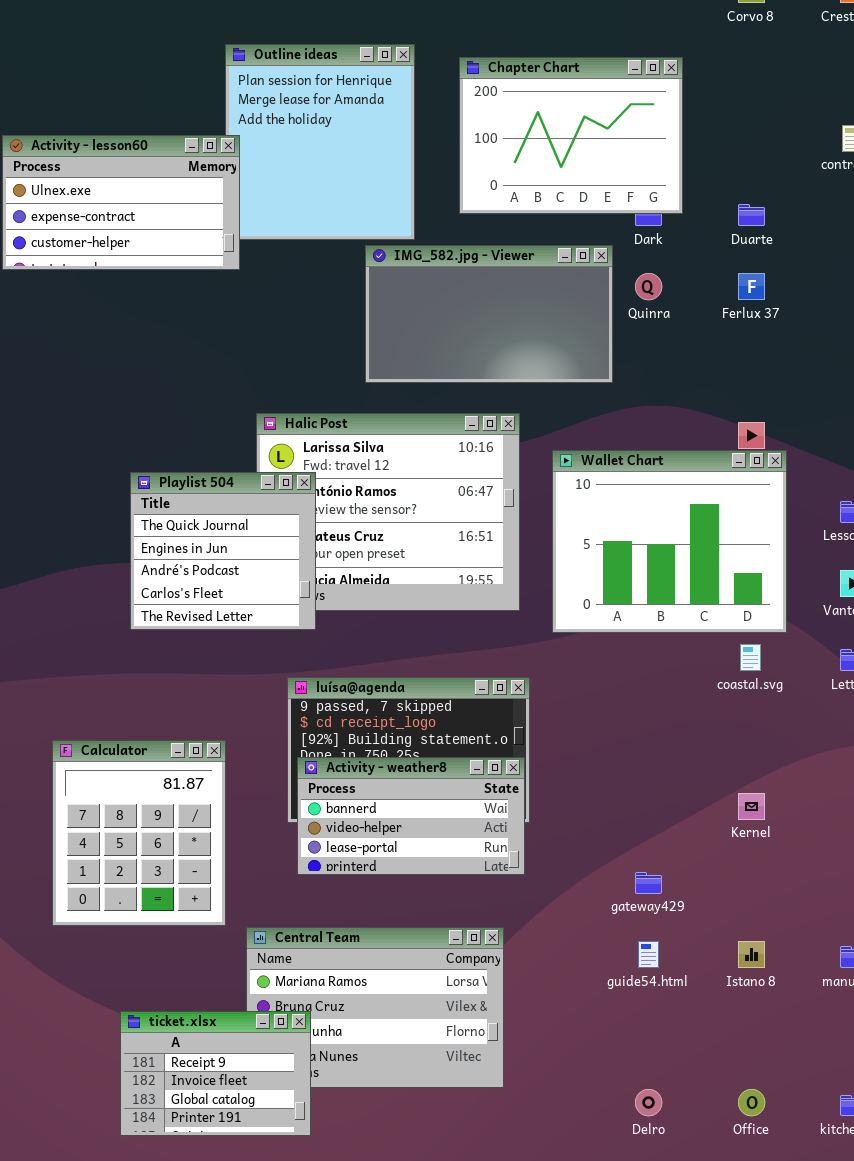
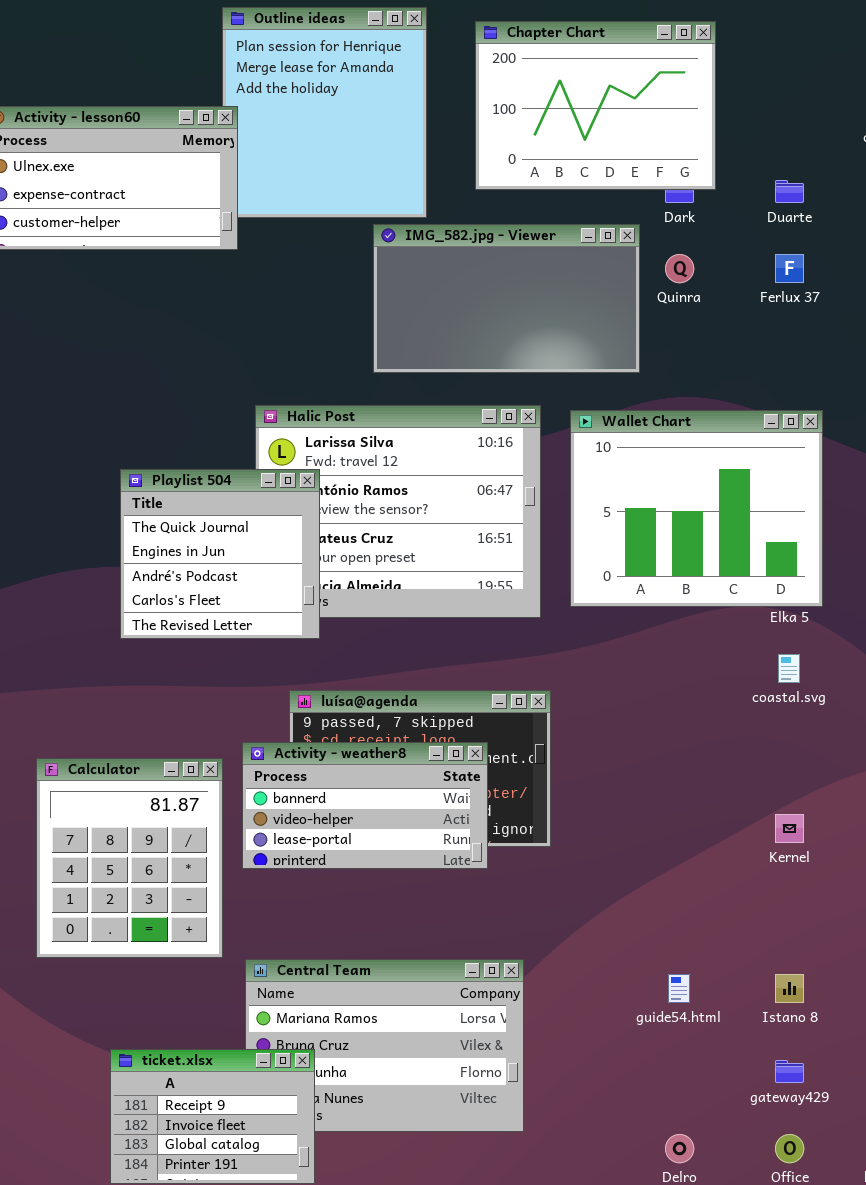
Wallet Chart: [552,450,787,633] -> [570,410,823,607], moved
Activity - weather8: [297,757,525,875] -> [242,742,488,869], moved
gateway429: [635,872,662,894] -> [775,1060,804,1083], moved

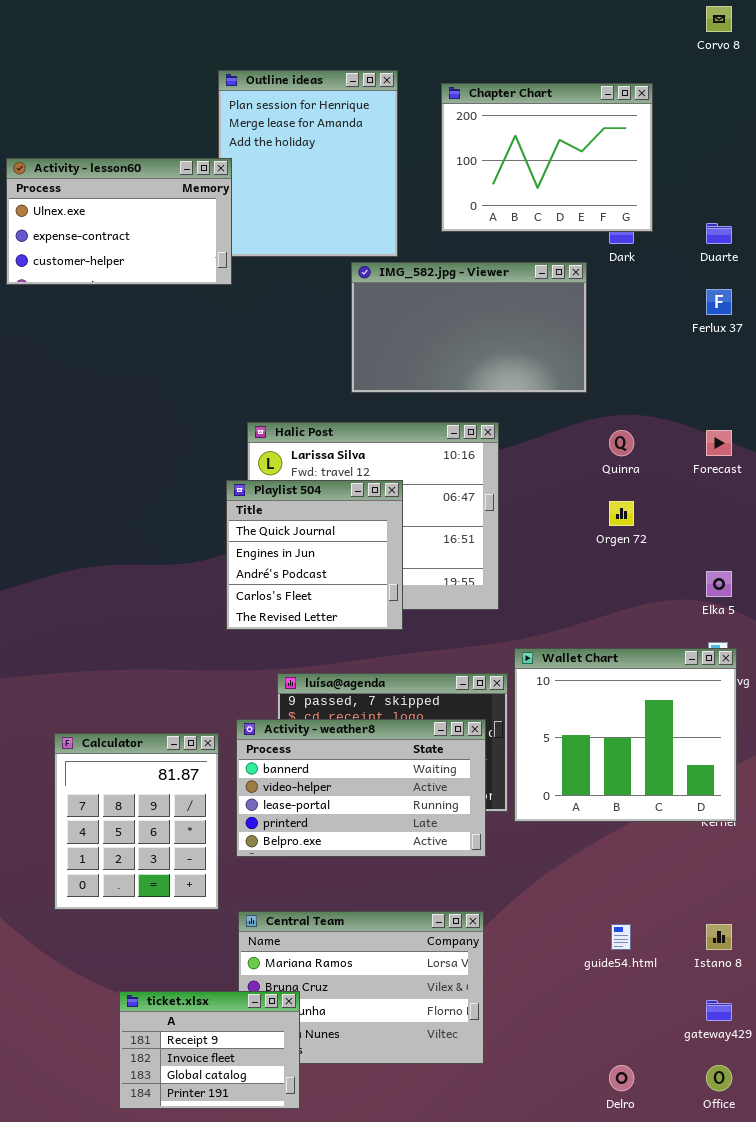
Quinra: [665,254,694,283] -> [609,430,634,456], moved
Wallet Chart: [570,410,823,607] -> [514,648,737,822], moved
Playlist 504: [120,469,320,639] -> [226,480,403,630], moved
Activity - weather8: [242,742,488,869] -> [236,719,486,857], resized

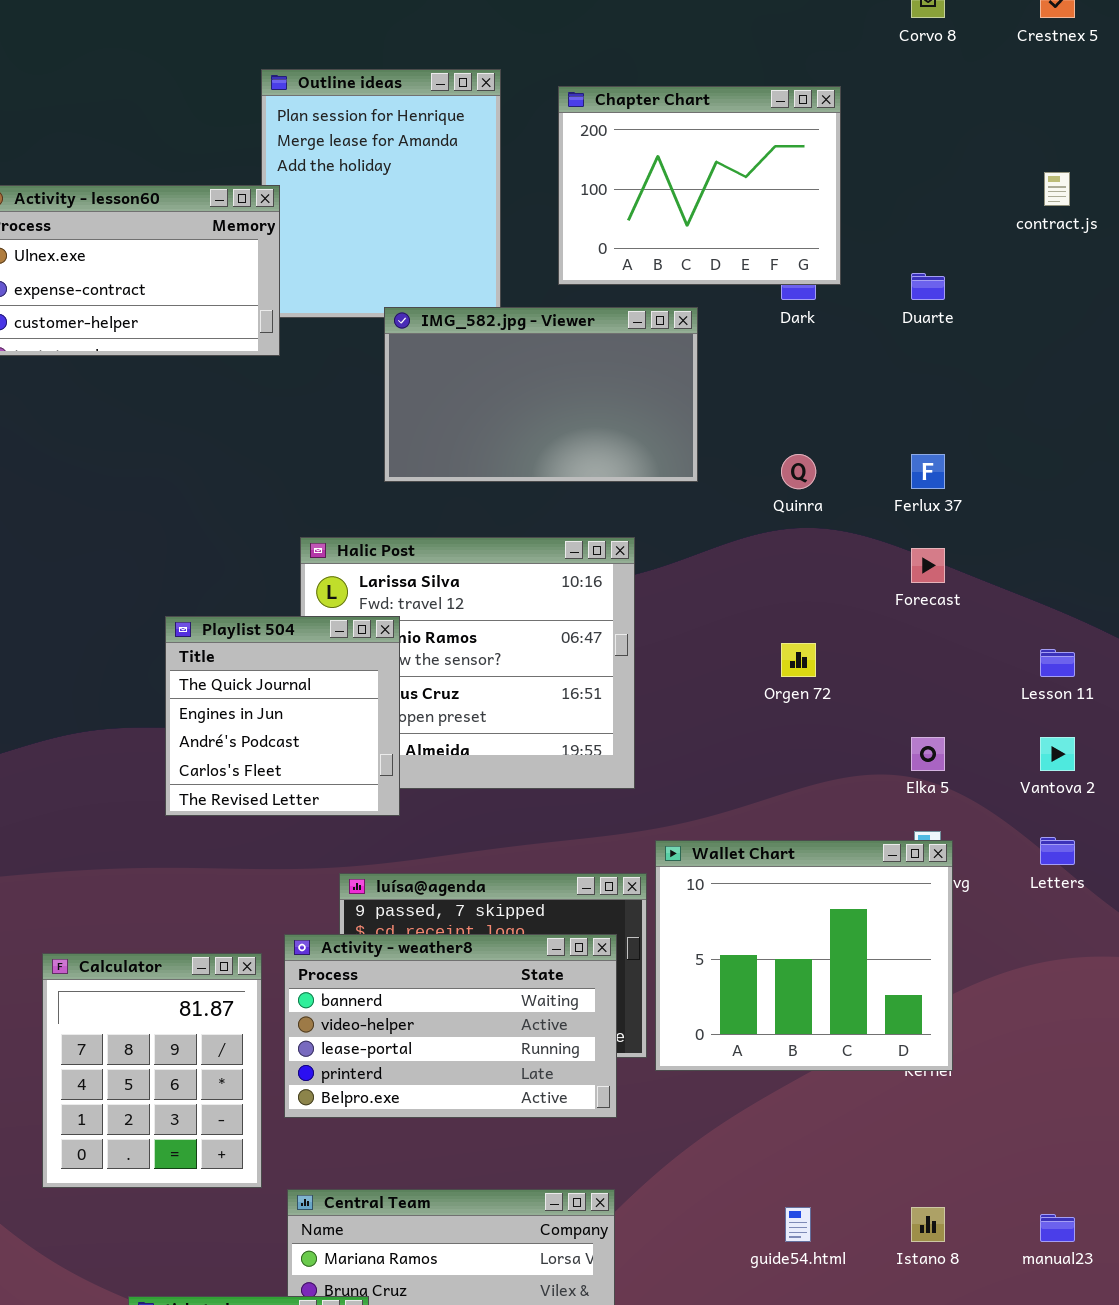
IMG_582.jpg - Viewer: [351,262,587,393] -> [384,307,698,482], moved
Ferlux 37: [706,289,732,315] -> [911,454,945,489], moved
Quinra: [609,430,634,456] -> [781,454,816,489], moved
Playlist 504: [226,480,403,630] -> [165,616,400,816], moved

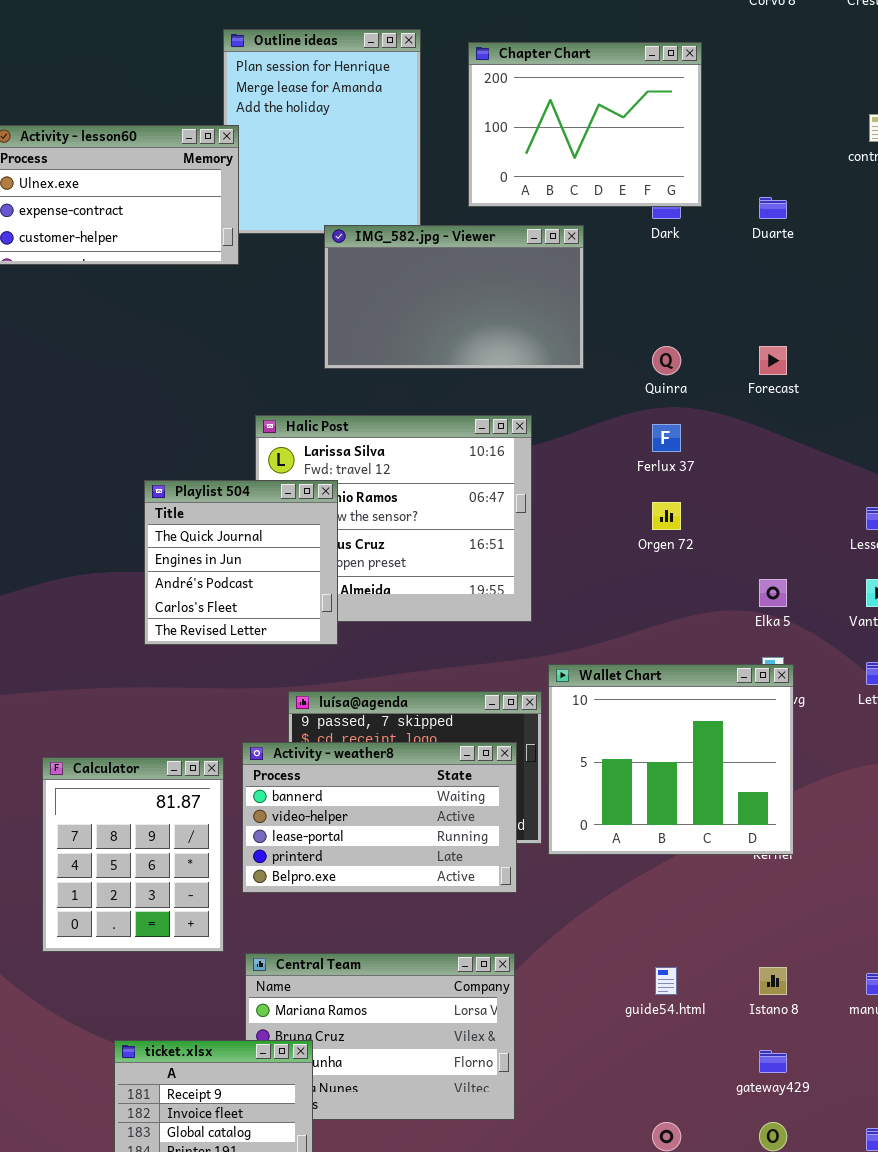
Ferlux 37: [911,454,945,489] -> [652,424,681,452], moved
Forecast: [911,548,945,583] -> [759,346,787,375], moved

